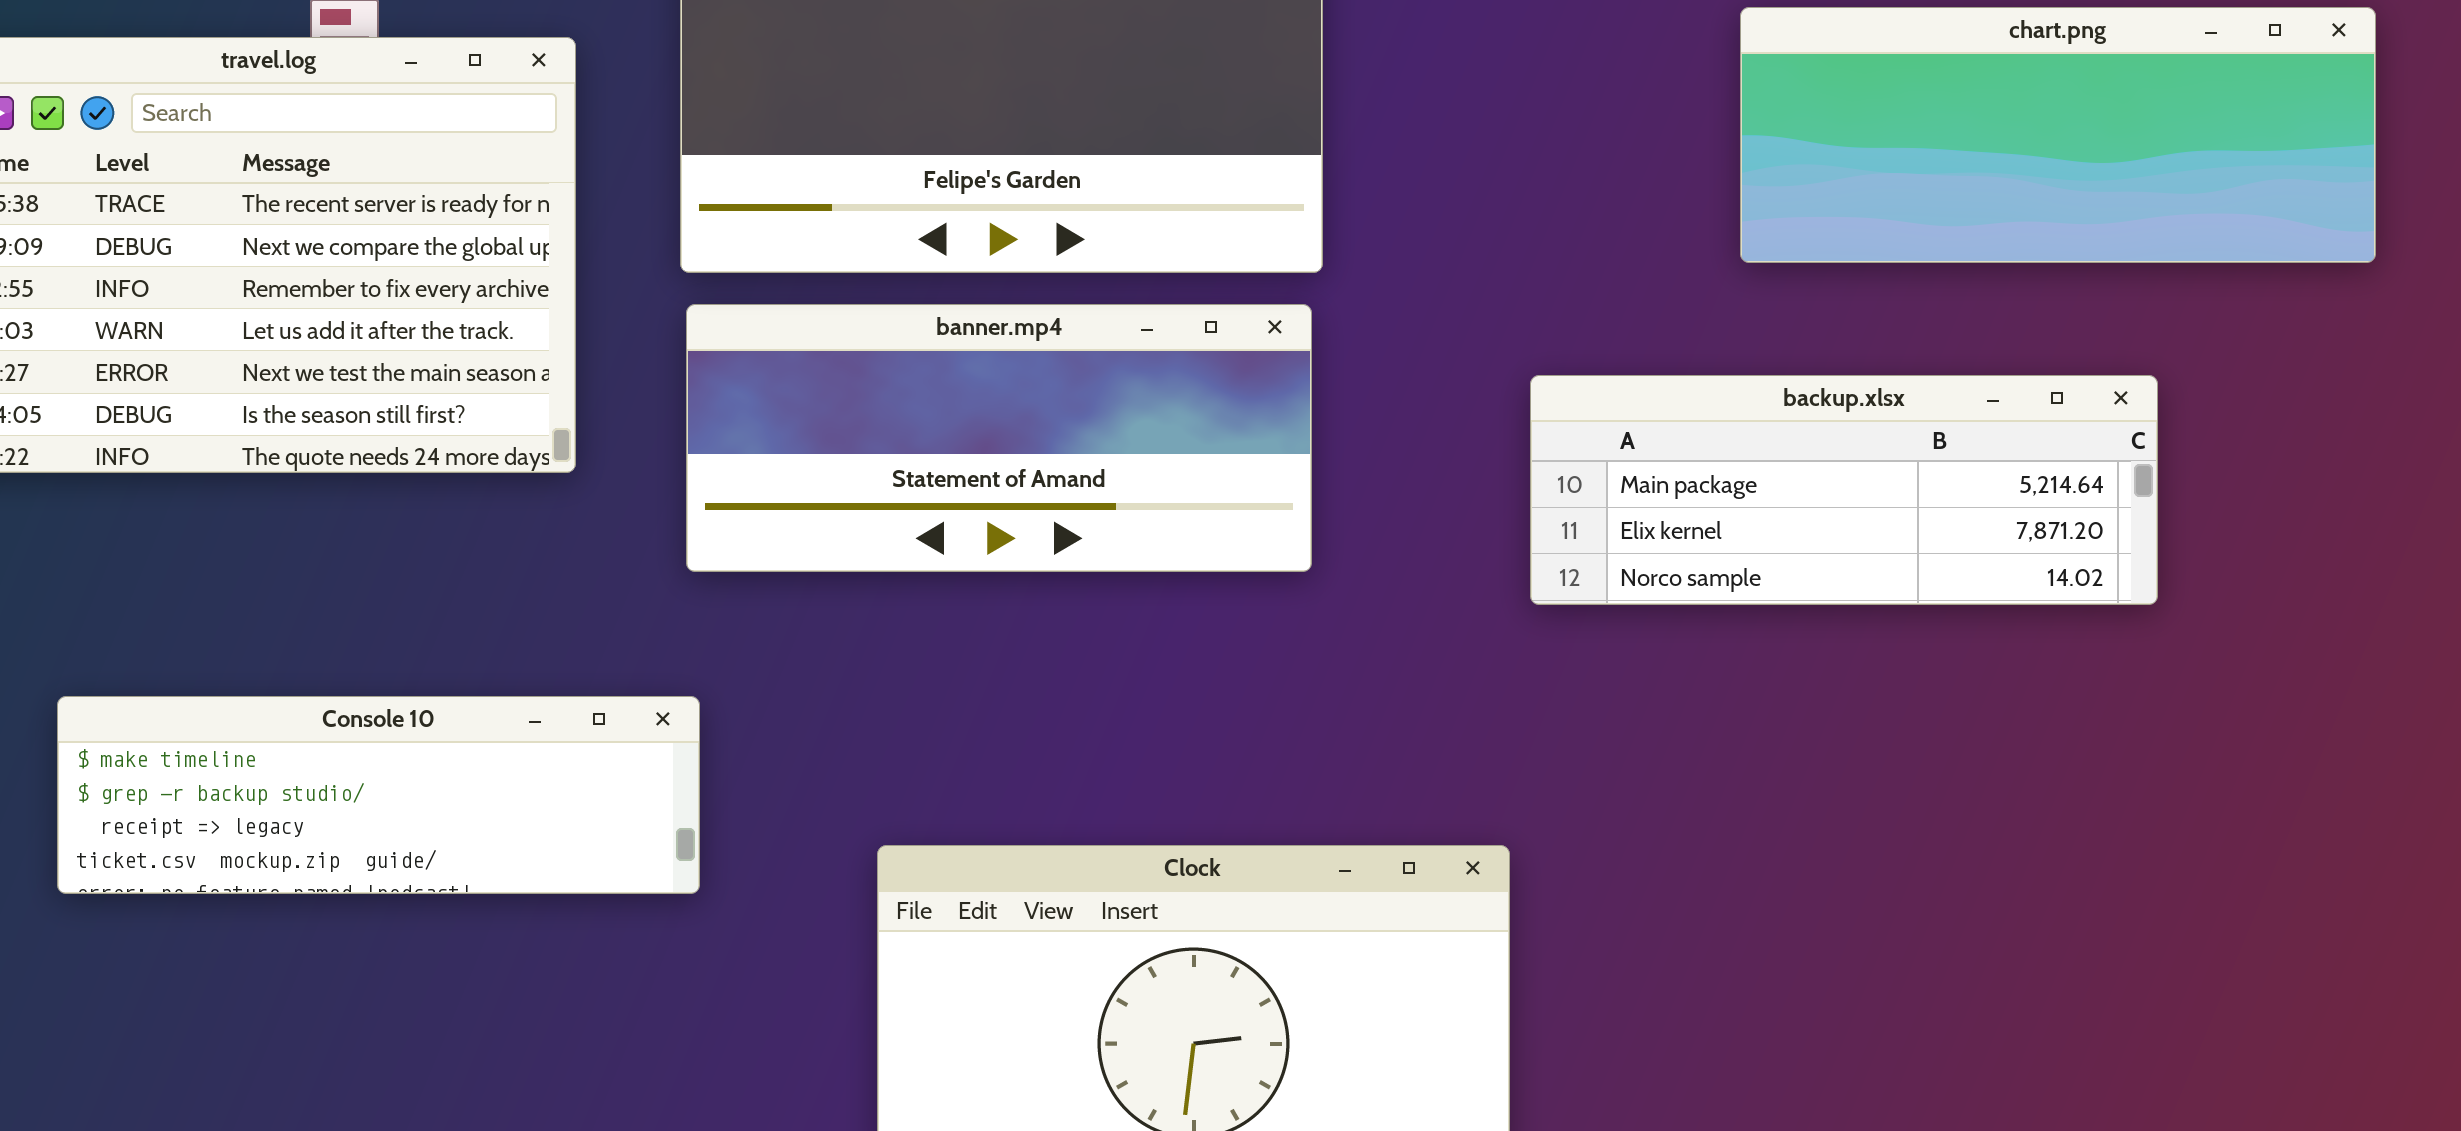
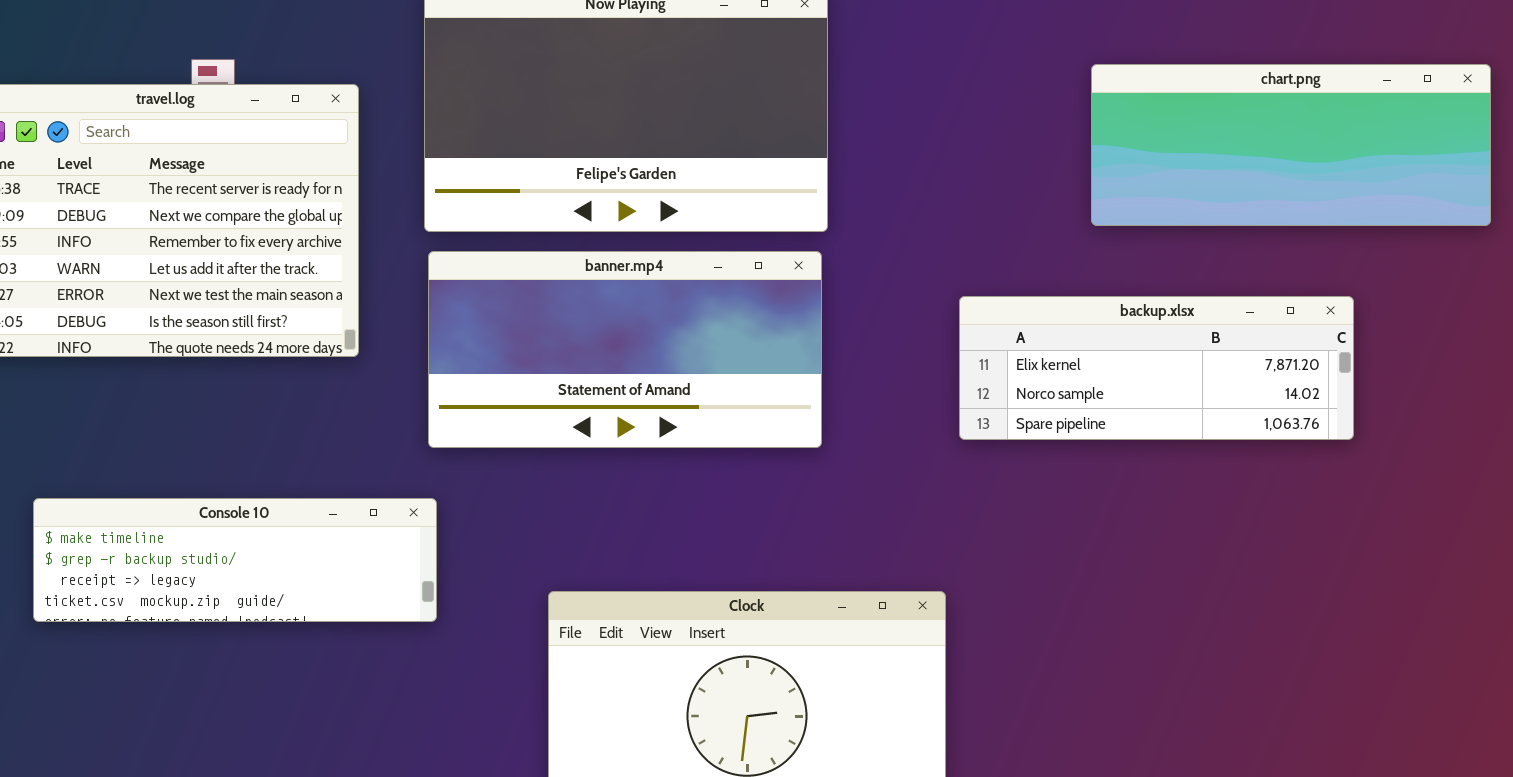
banner.mp4: [686,304,1312,572] -> [428,251,822,448], resized
backup.xlsx: [1530,375,2158,605] -> [959,296,1354,440], scrolled down 1 row

